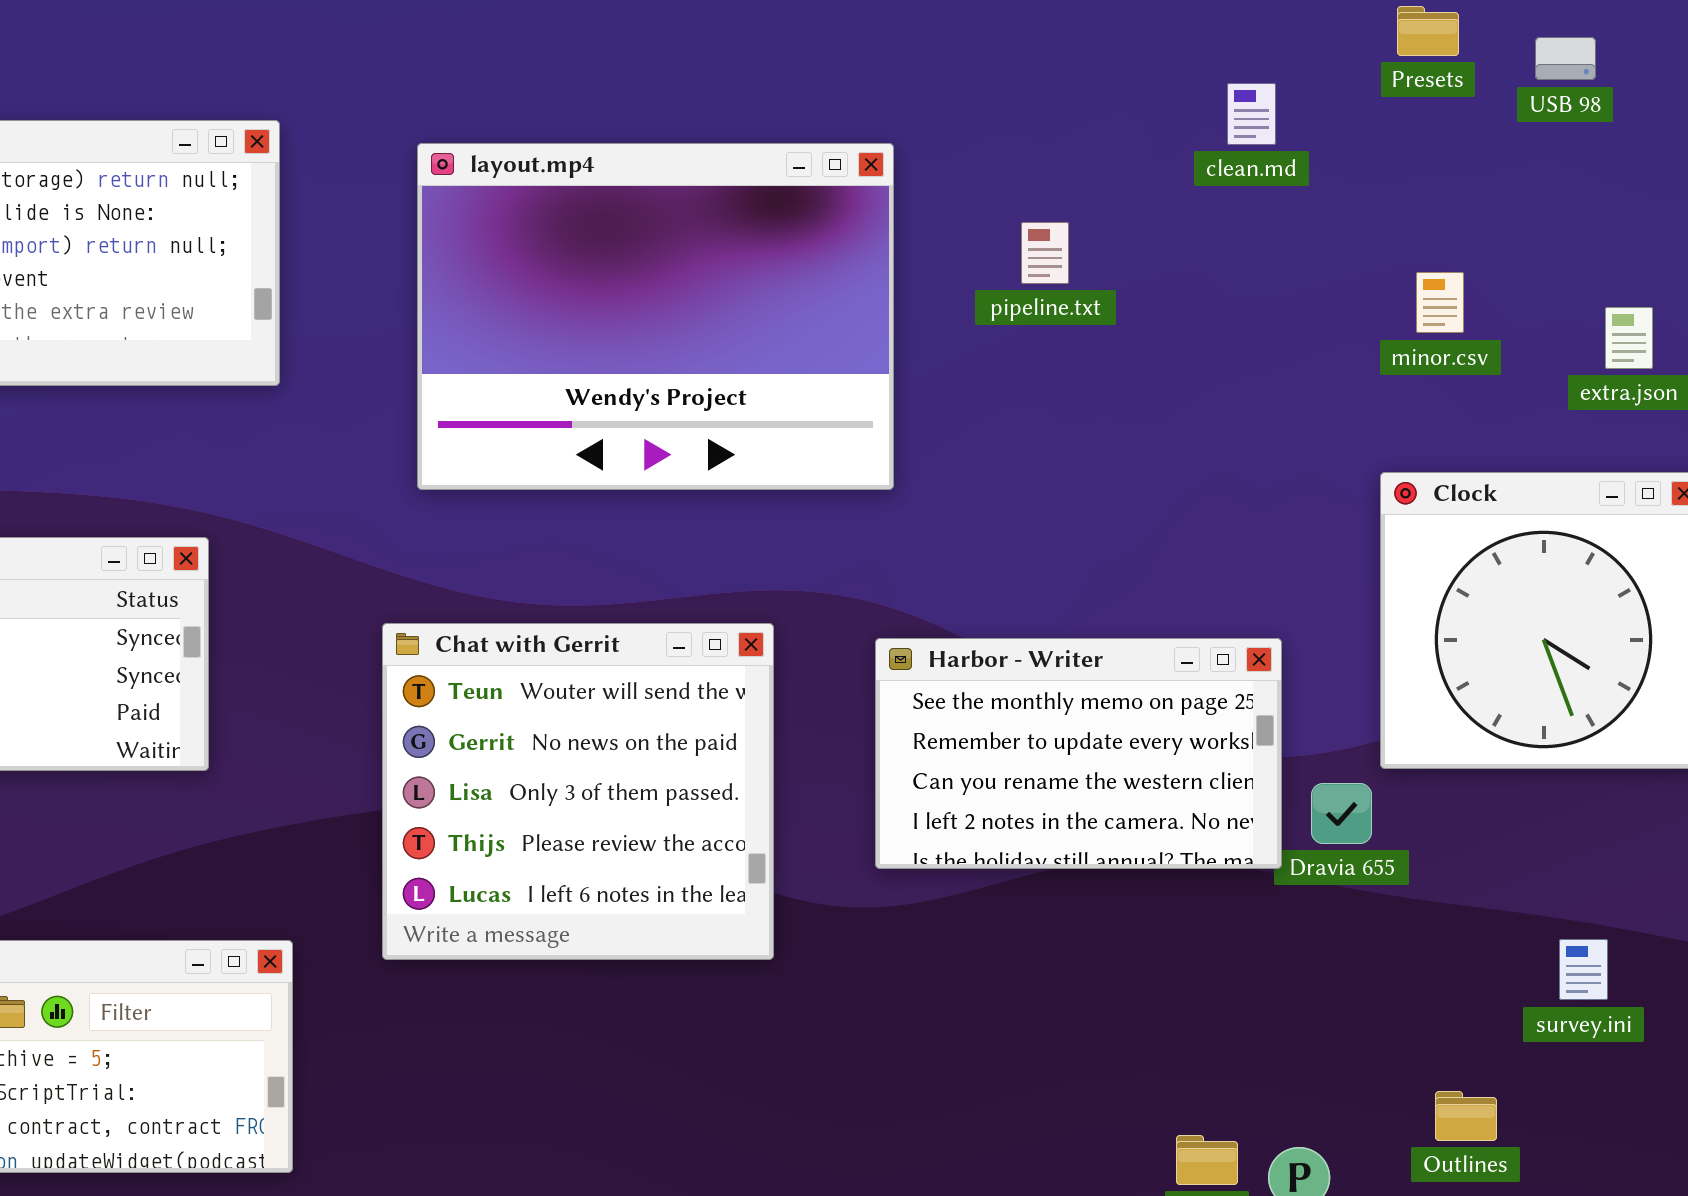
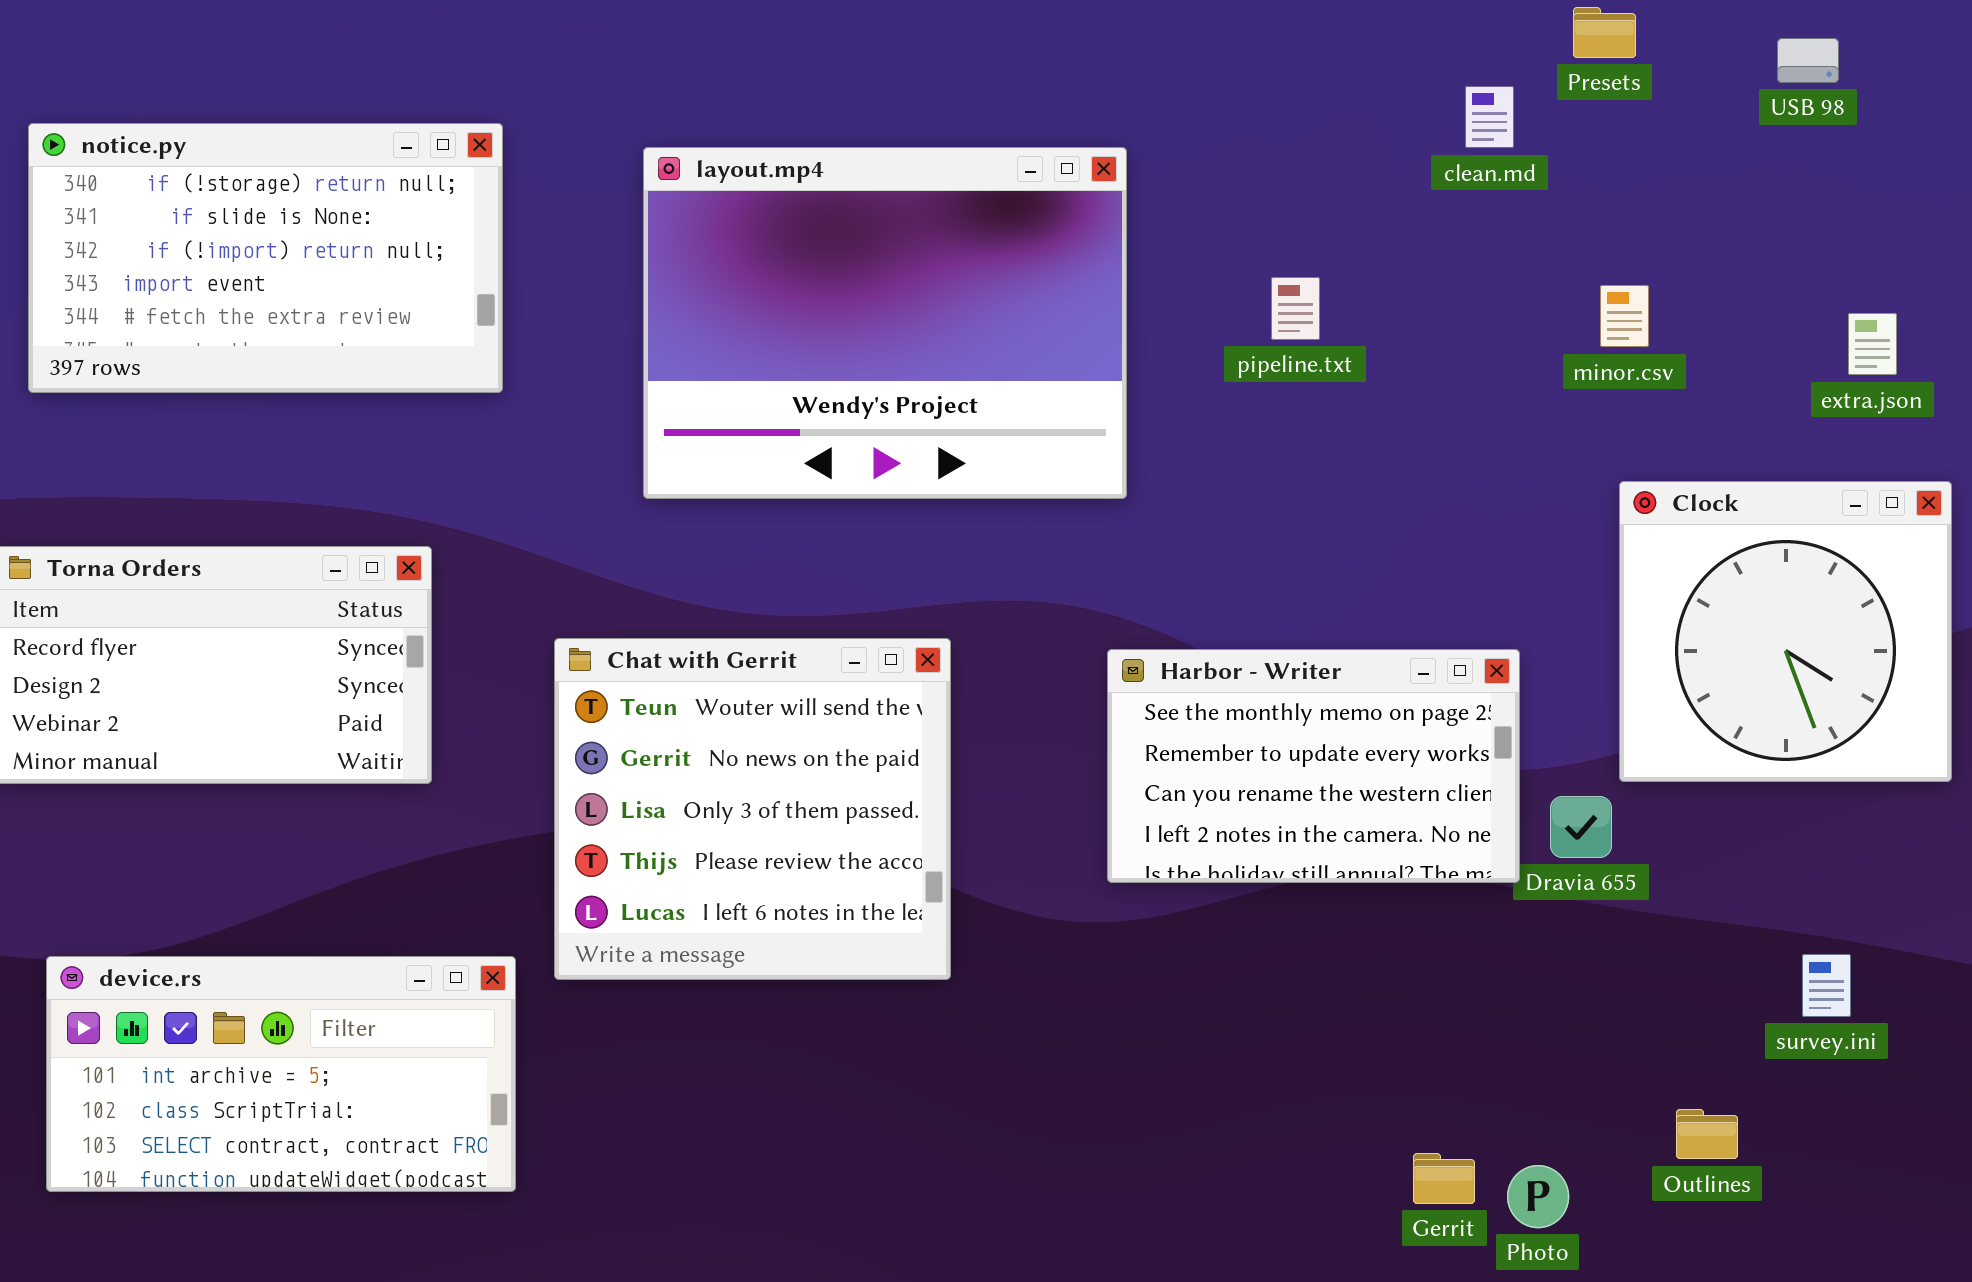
Presets: [1397,6,1459,56] -> [1573,7,1636,58], moved
pipeline.txt: [1021,222,1069,284] -> [1271,277,1320,340], moved
minor.csv: [1416,272,1464,333] -> [1600,285,1649,347], moved
Chat with Gerrit: [382,623,774,960] -> [554,638,951,980], moved

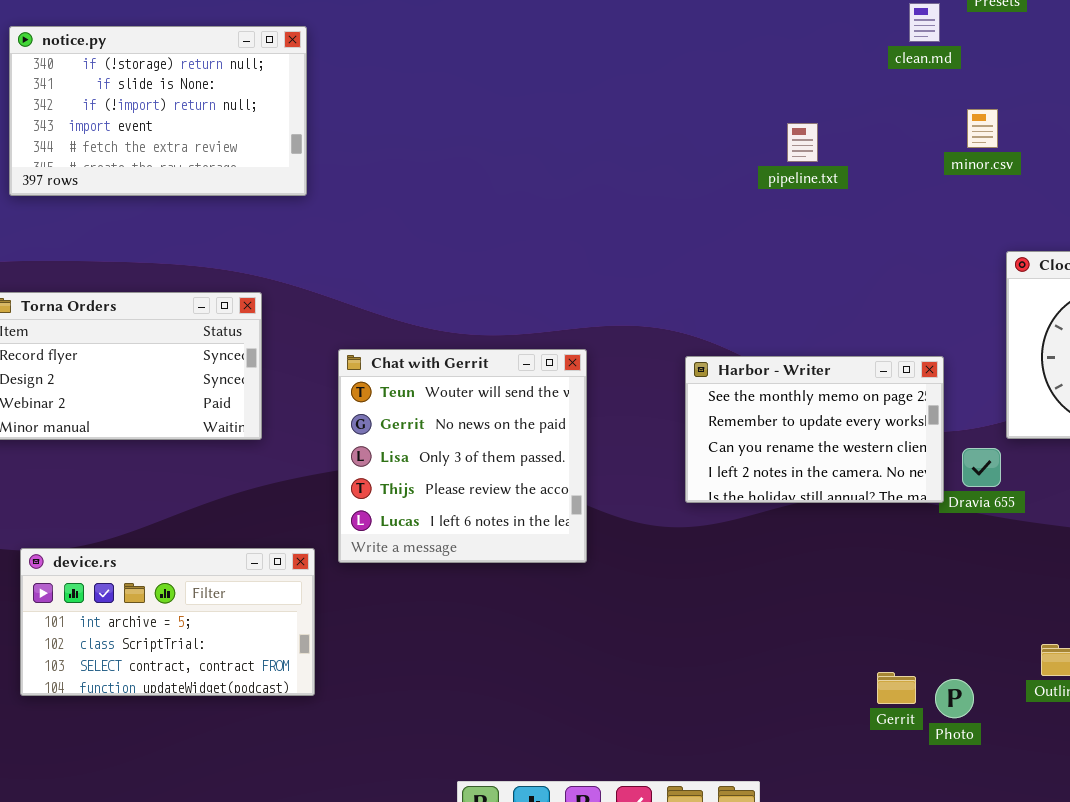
layout.mp4: [643,147,1127,499] -> none, closed
minor.csv: [1600,285,1649,347] -> [967,109,998,148], moved

